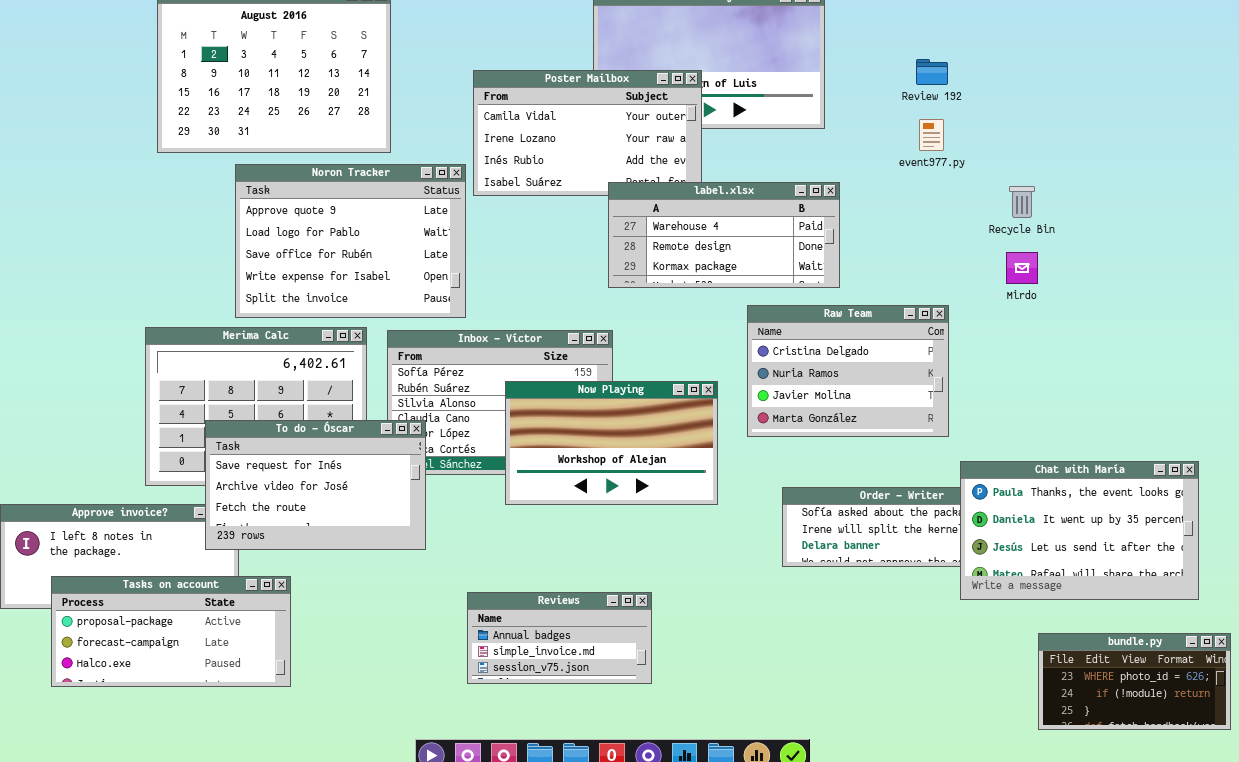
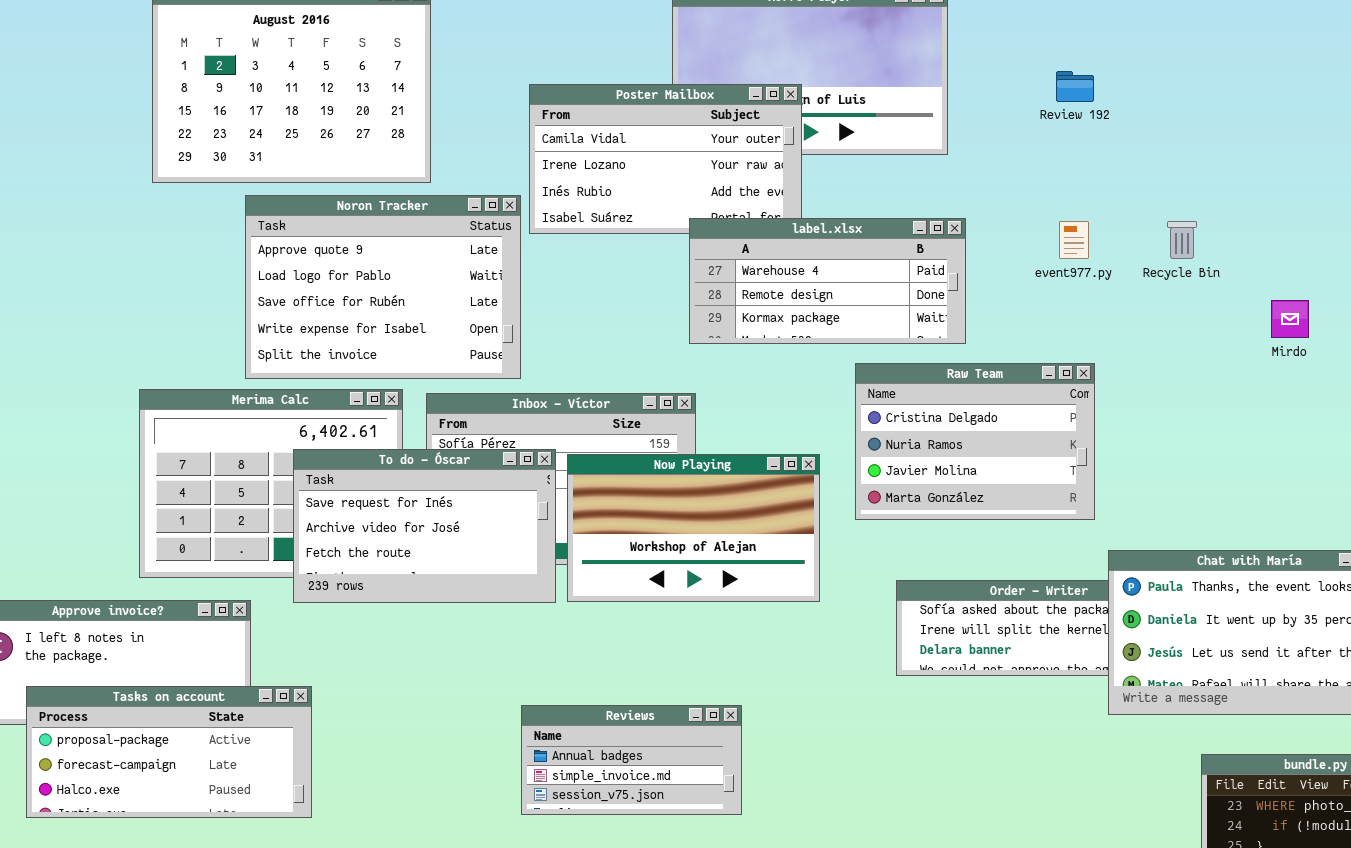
event977.py: [919,119,944,151] -> [1059,221,1089,259], moved
Mirdo: [1006,252,1038,284] -> [1271,300,1309,338], moved
To do - Óscar: [205,420,426,550] -> [293,449,556,603], moved

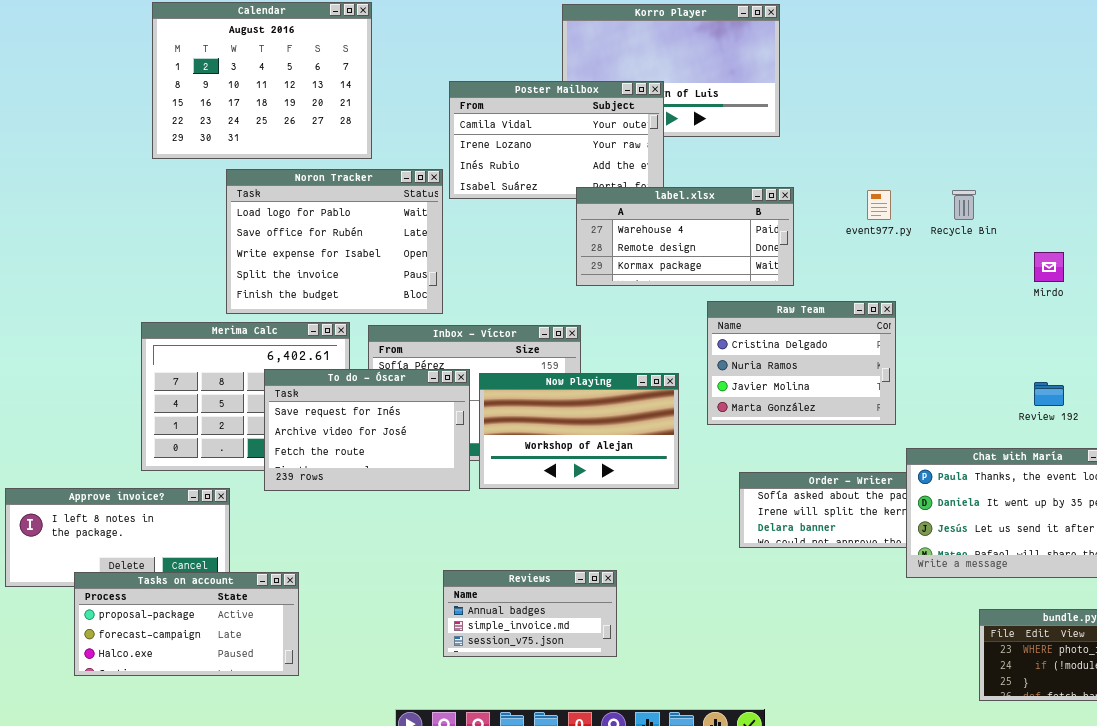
Review 192: [1056,71,1094,102] -> [1034,382,1064,406], moved
Noron Tracker: [245,195,521,379] -> [226,169,443,314], scrolled down 1 row
Tasks on account: [26,686,312,818] -> [74,572,299,676], moved

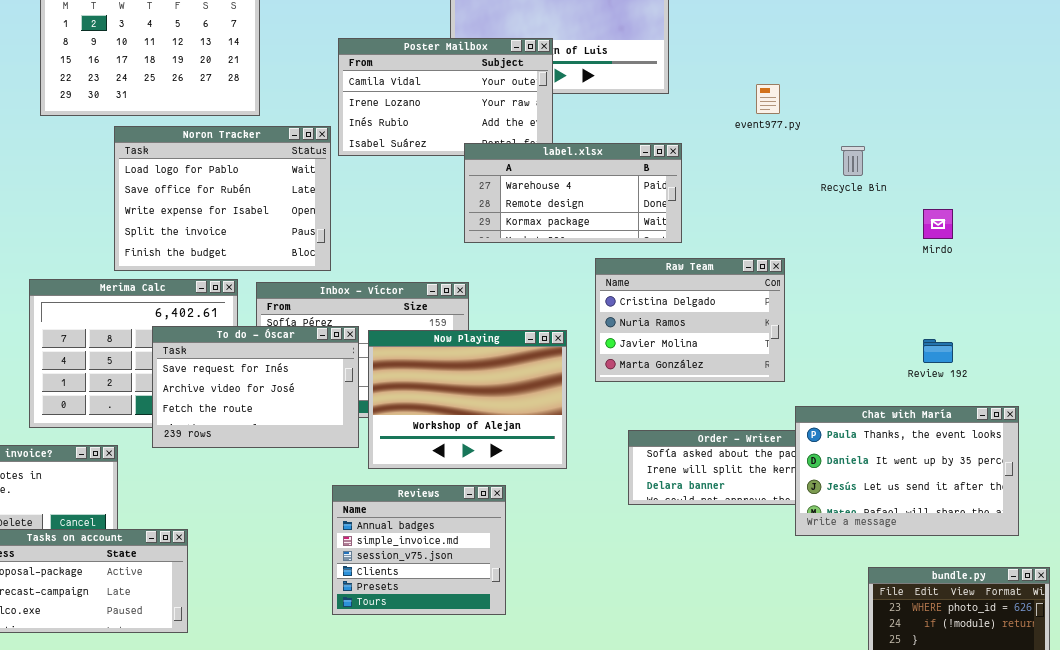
event977.py: [867,190,891,220] -> [756,84,780,114], moved
Now Playing: [479,373,679,489] -> [368,330,567,469], resized
Reviews: [443,570,617,657] -> [332,485,506,615], resized

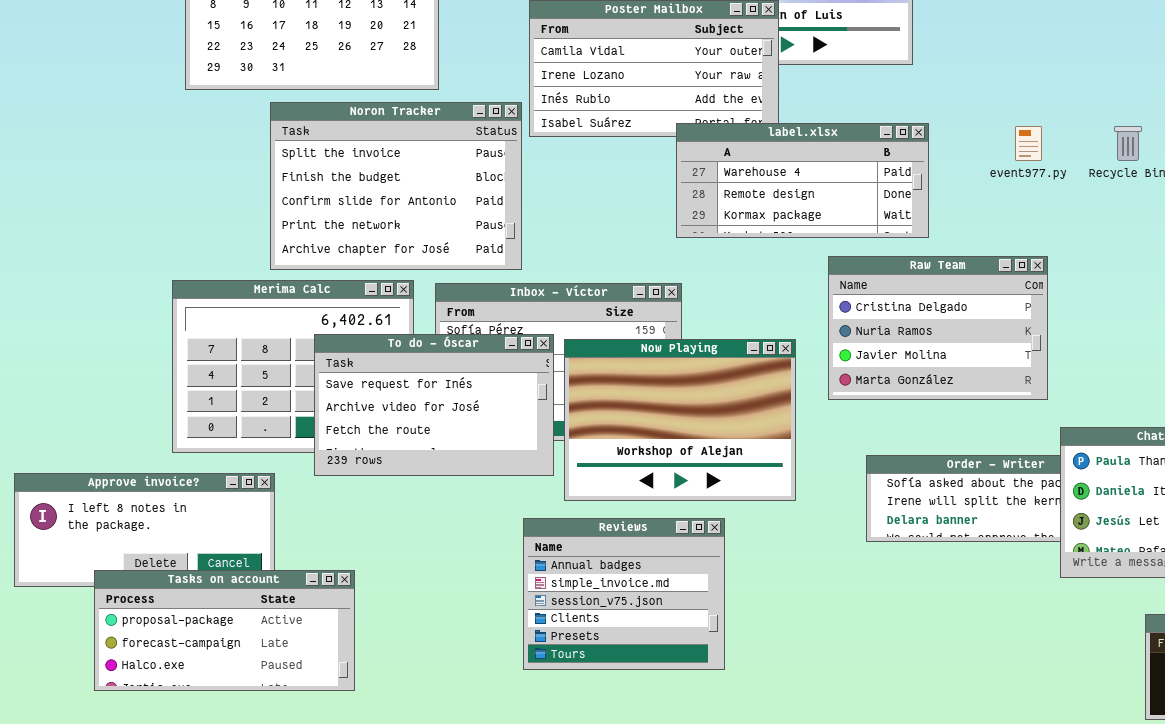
event977.py: [756,84,780,114] -> [1015,126,1042,161], moved
Noron Tracker: [114,126,331,271] -> [270,102,522,270], scrolled down 3 rows

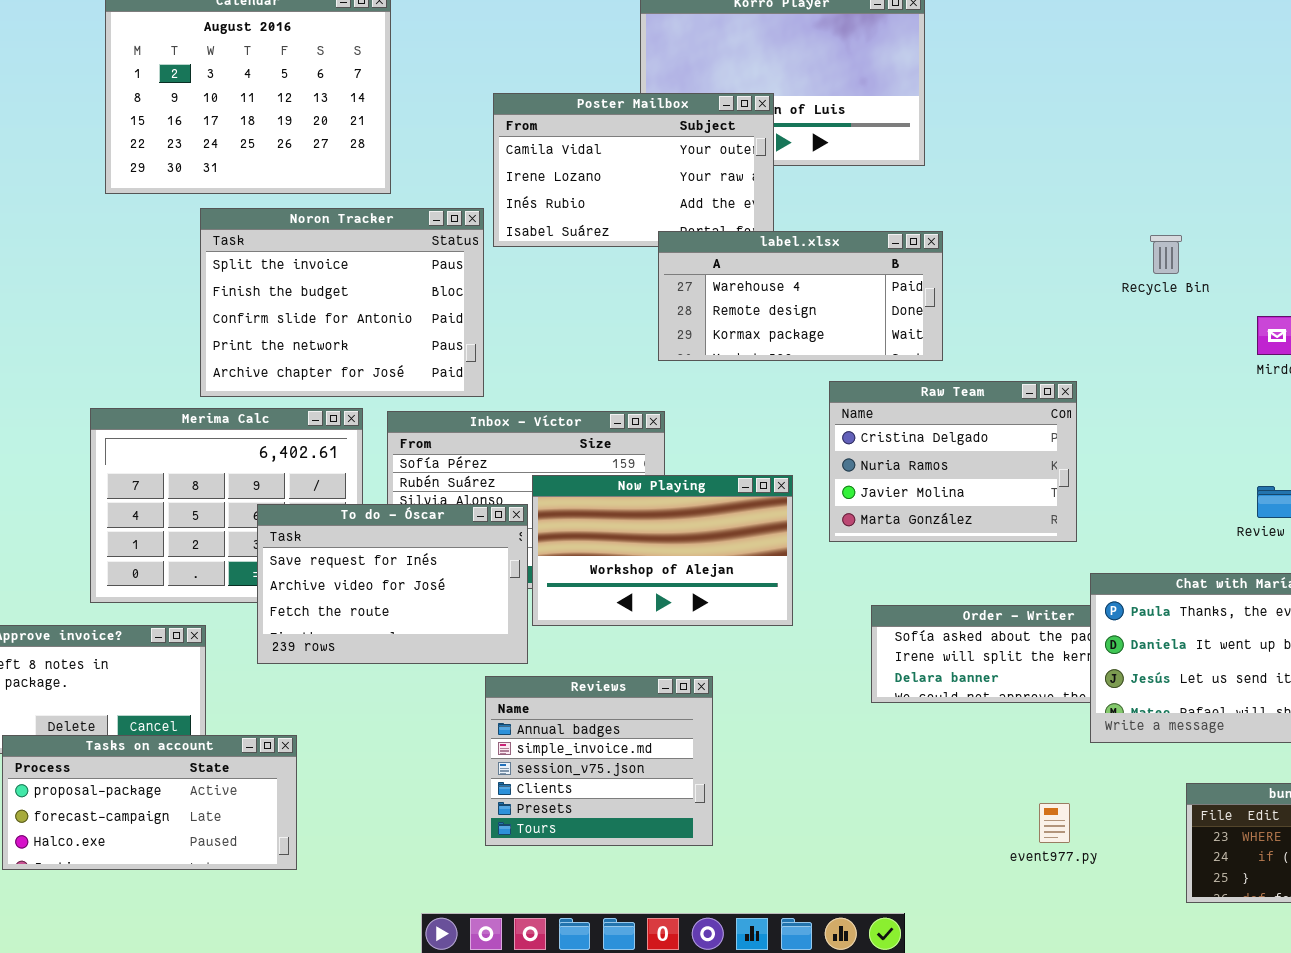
event977.py: [1015,126,1042,161] -> [1039,803,1070,843], moved
To do - Óscar: [314,334,554,476] -> [257,504,528,664], moved
Now Playing: [564,339,796,501] -> [532,475,793,626], resized

